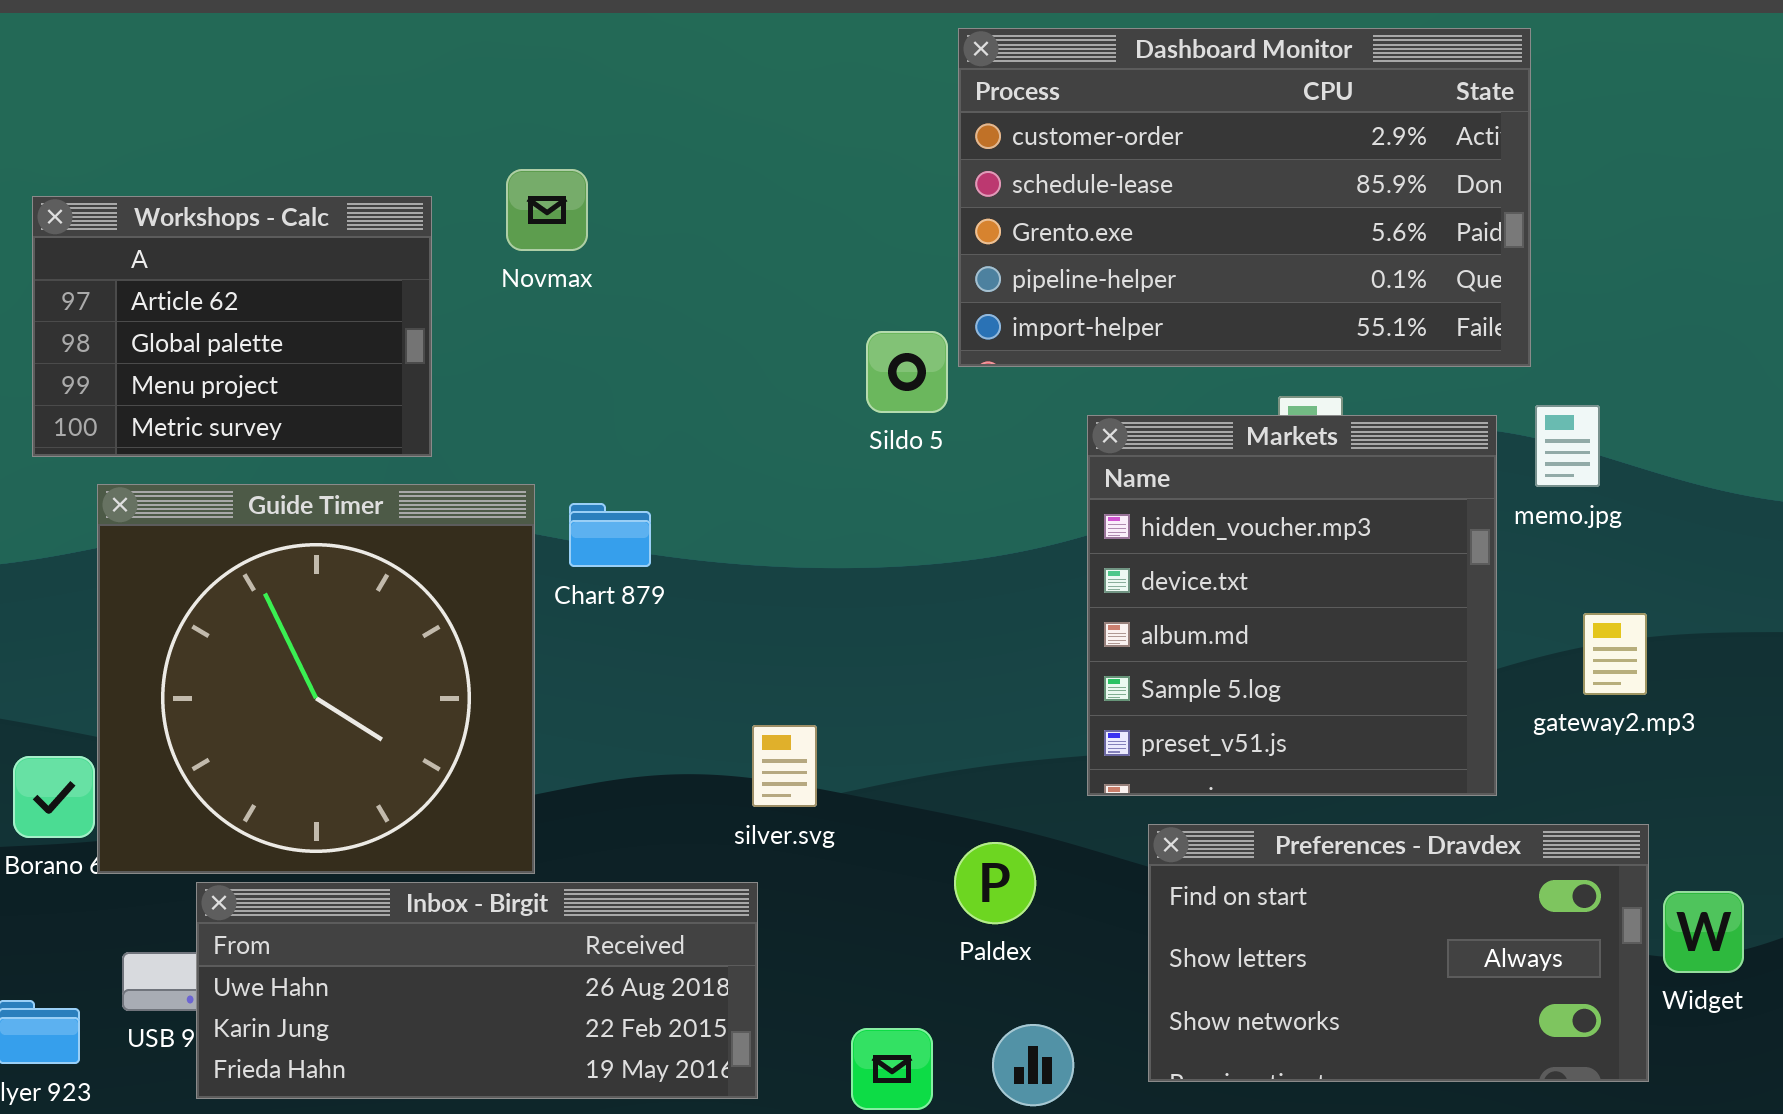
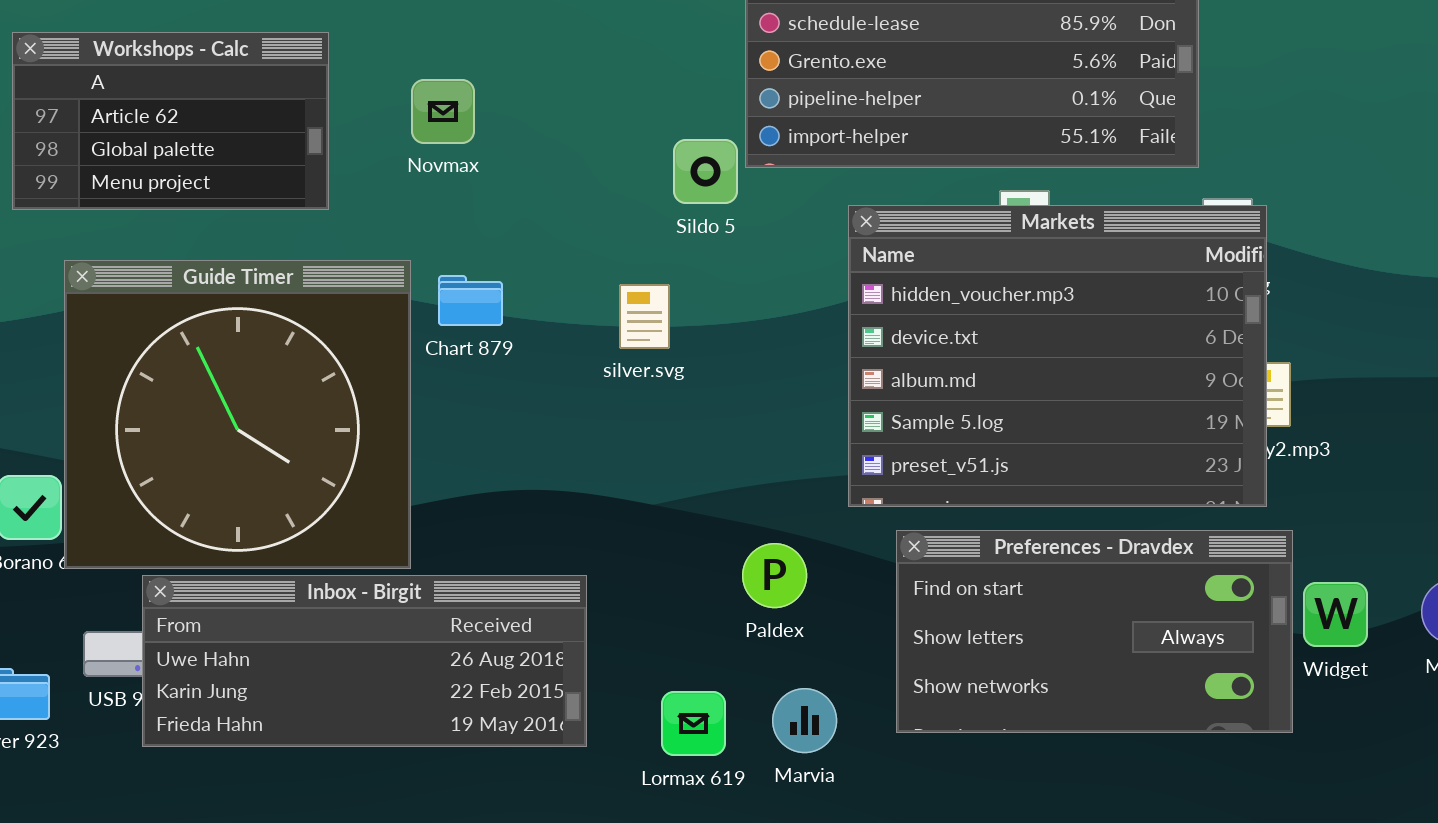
Novmax: [506,169,588,251] -> [411,79,475,144], moved
Workshops - Calc: [32,196,432,457] -> [12,32,329,210], resized
Markets: [1087,415,1497,796] -> [848,205,1267,507], resized
silver.svg: [752,725,817,807] -> [619,284,670,349], moved

